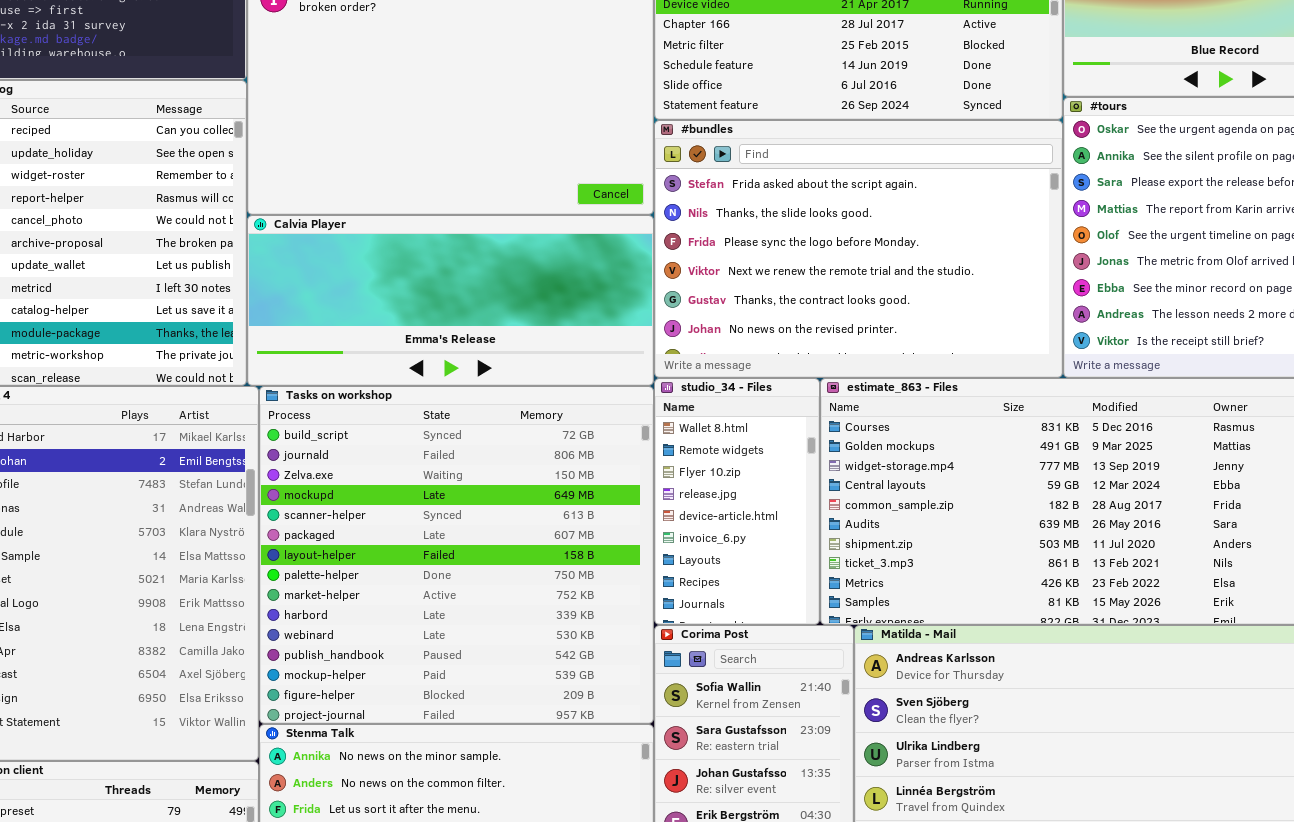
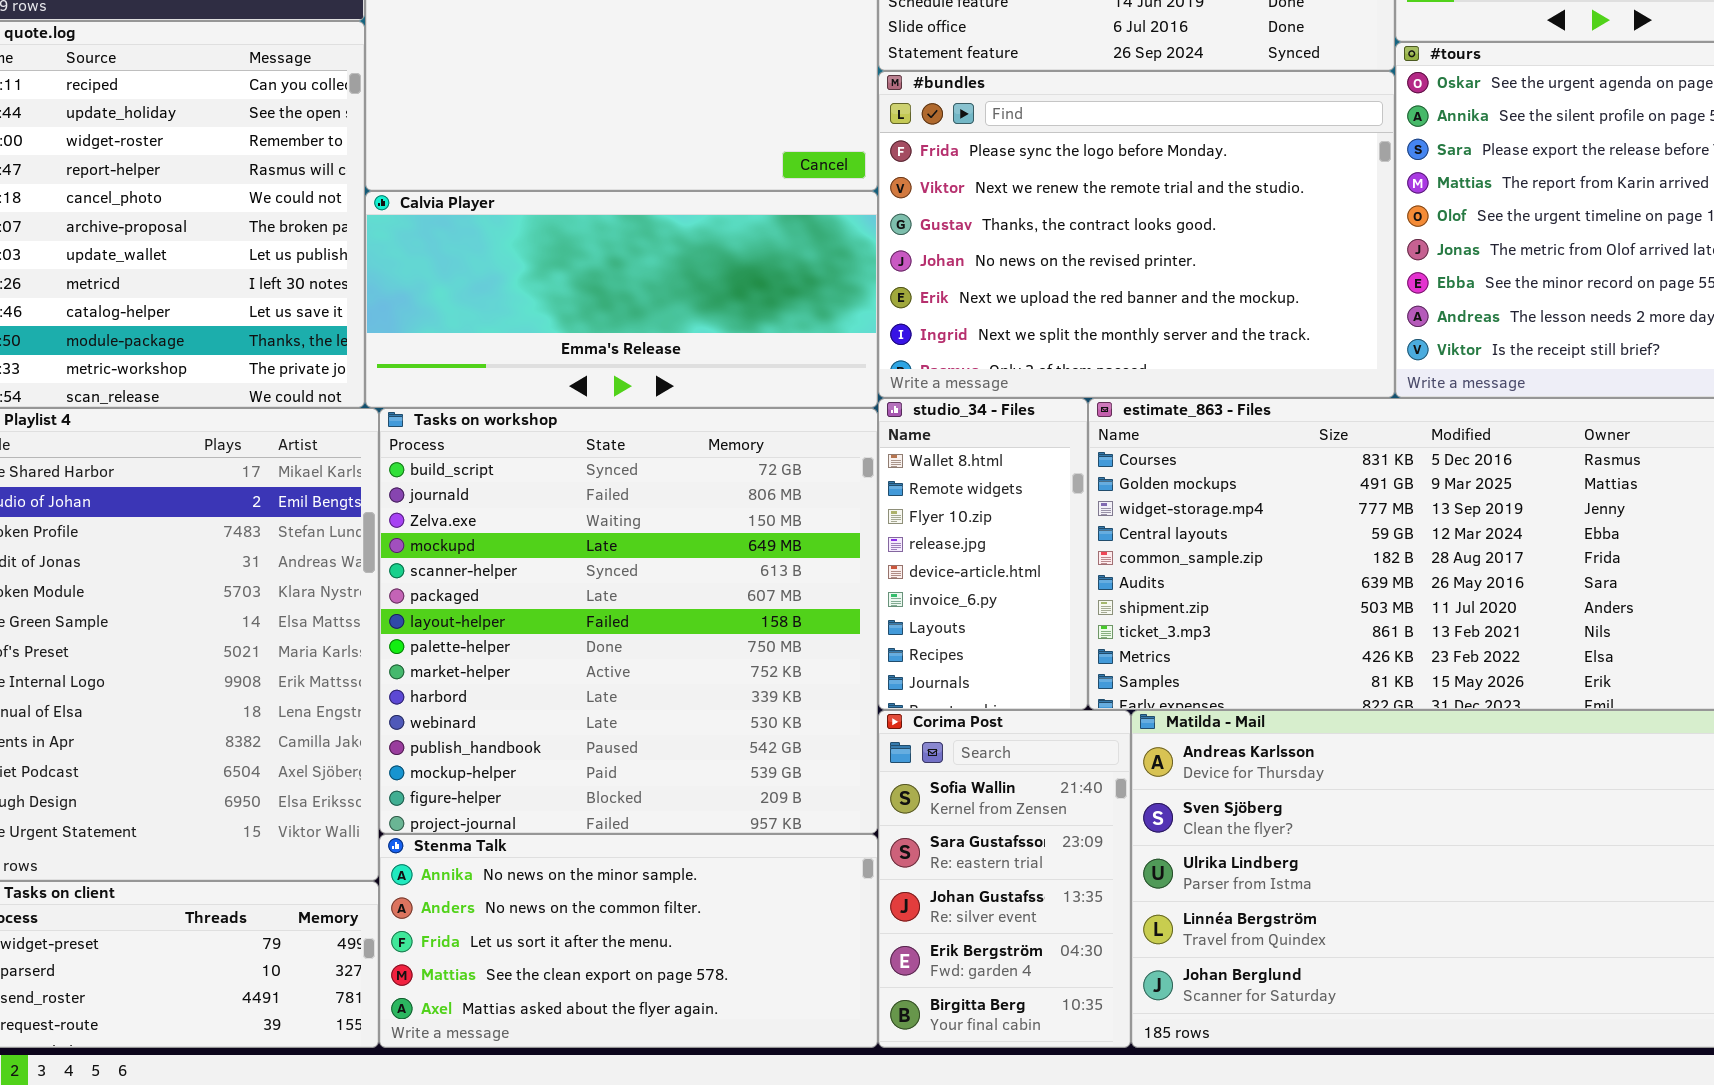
#bundles: [654,120,1063,378] -> [878,71,1395,398], scrolled down 2 rows

